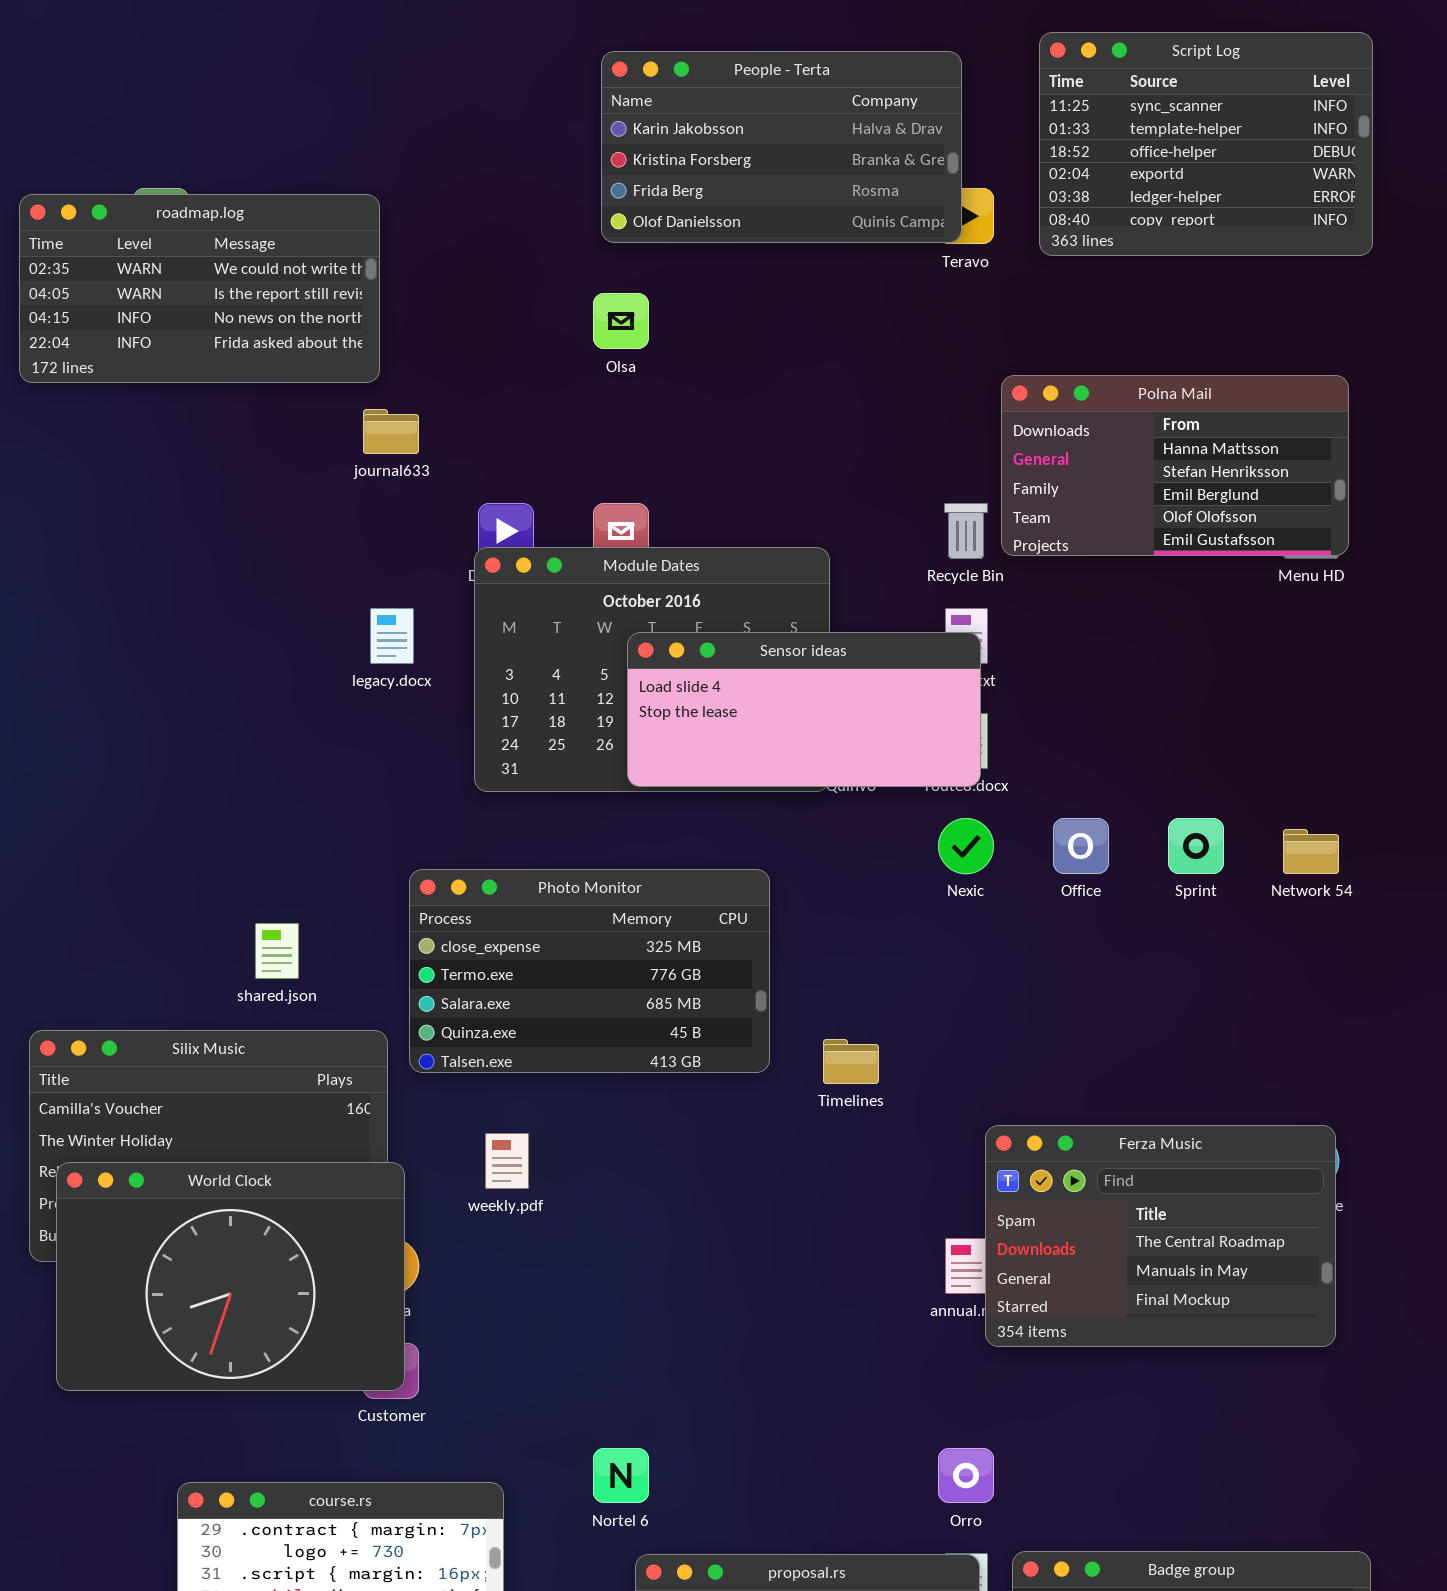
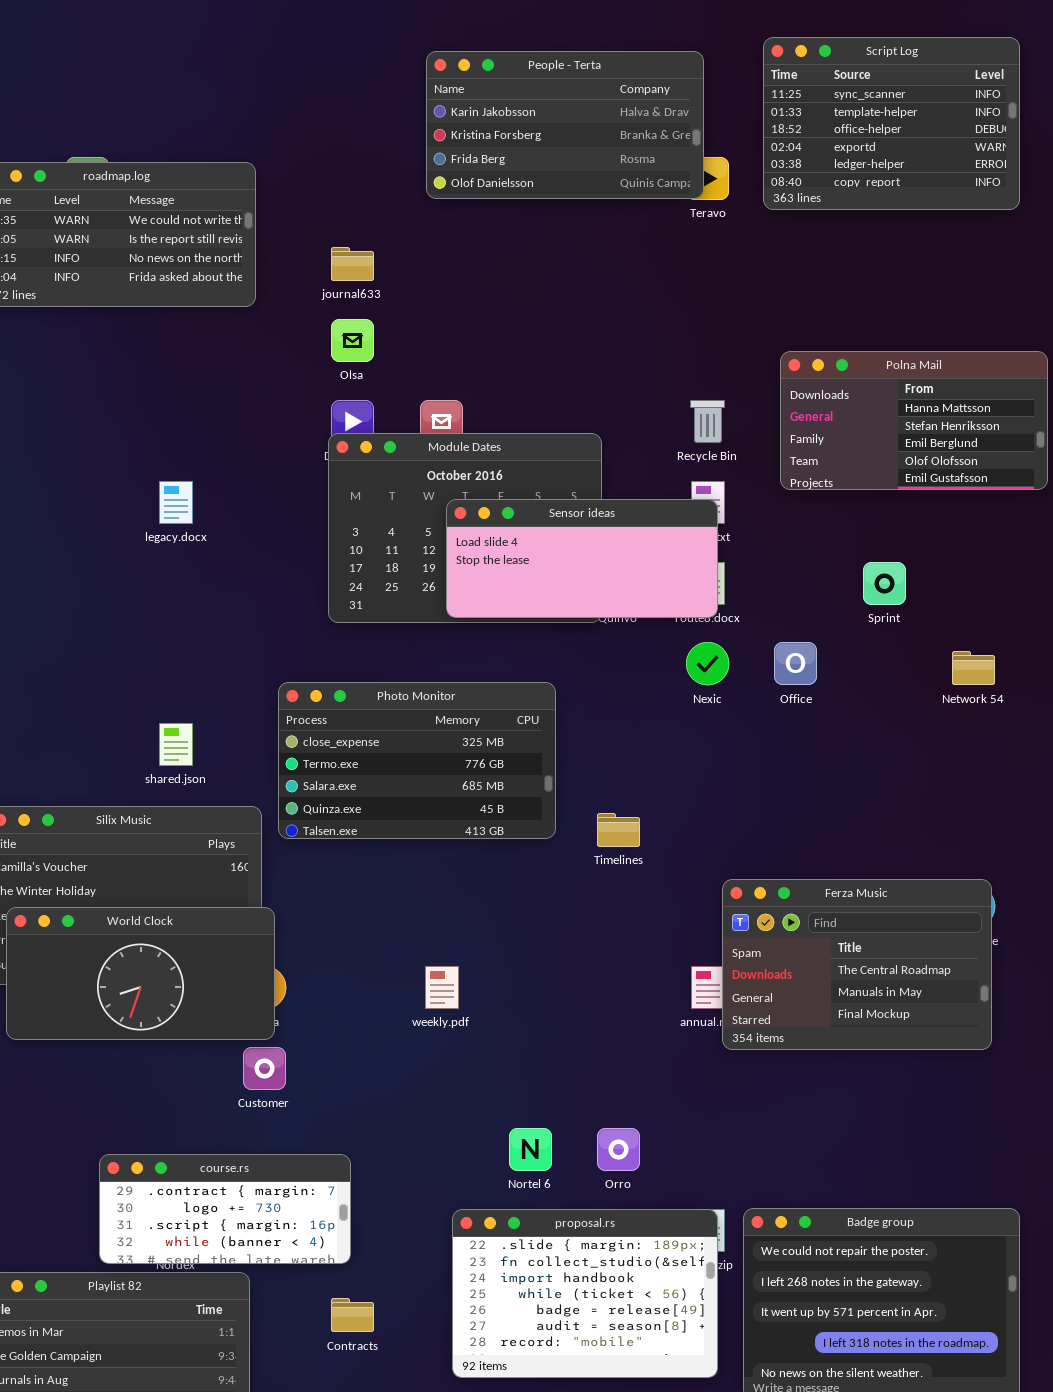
Olsa: [593,293,649,349] -> [331,319,374,362], moved
Polna Mail: [1001,375,1349,556] -> [780,351,1048,490], moved
journal633: [363,409,419,454] -> [331,247,374,281], moved
legacy.docx: [370,608,414,664] -> [159,481,193,524], moved
Sprint: [1168,818,1224,874] -> [863,562,906,605], moved
weekly.pdf: [485,1133,529,1189] -> [425,966,459,1009], moved
World Clock: [56,1162,405,1391] -> [6,907,275,1040], resized
Nortel 6: [593,1448,649,1503] -> [509,1128,552,1171], moved
Orro: [938,1448,994,1503] -> [597,1128,640,1171], moved

